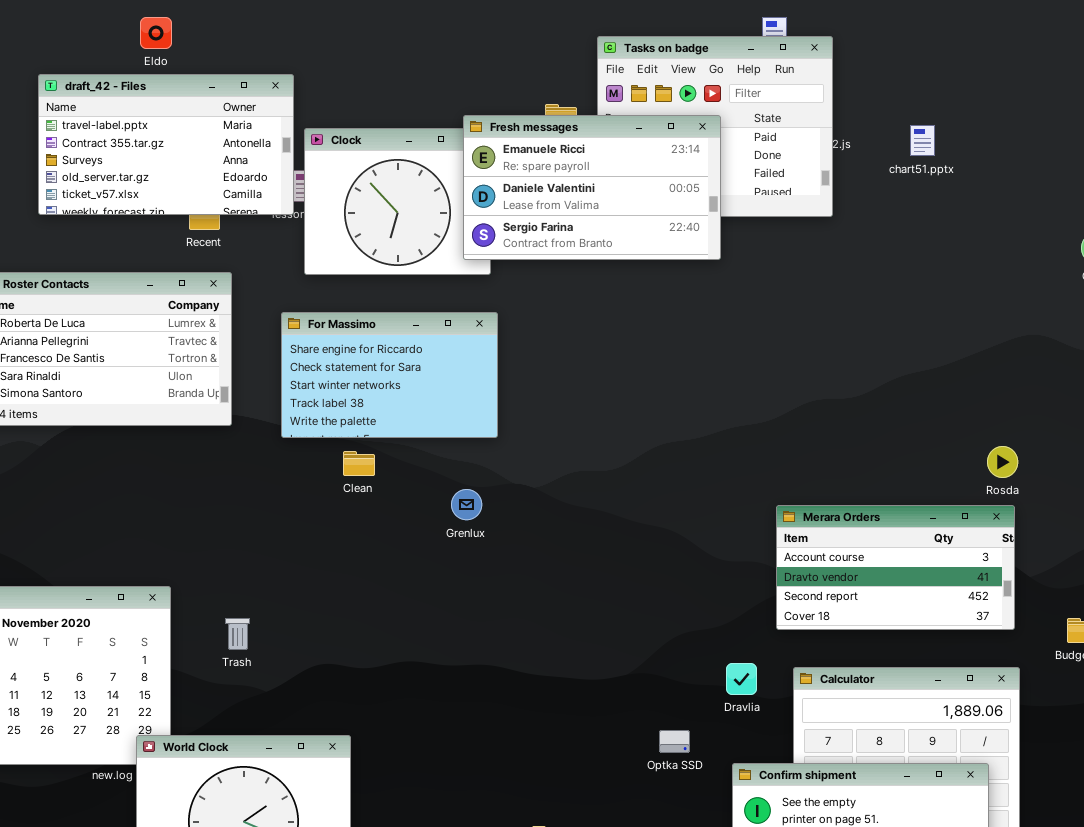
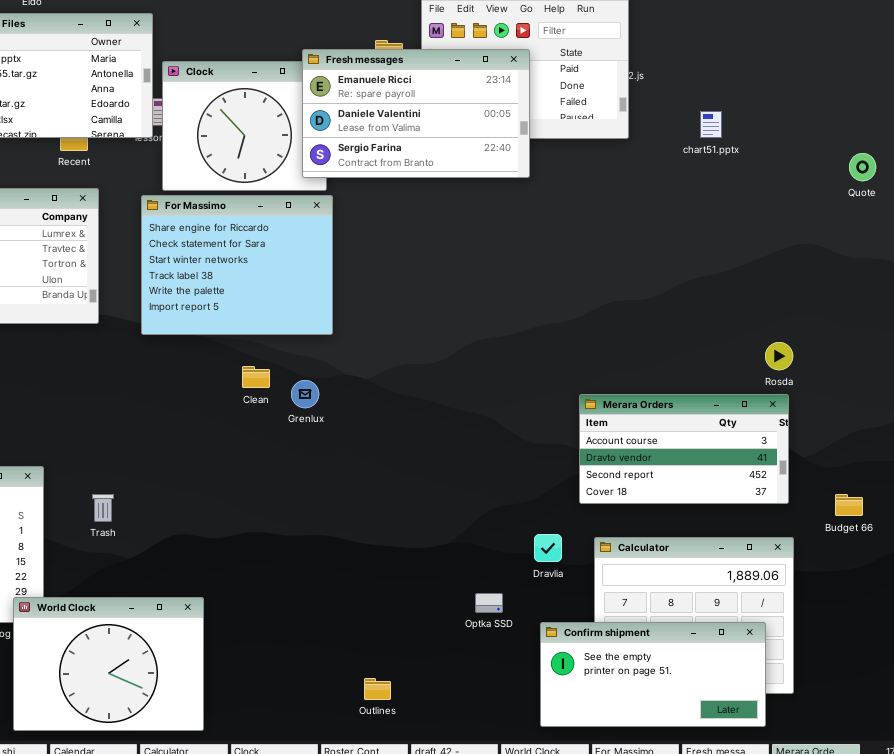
chart51.pptx: [910,125,935,156] -> [700,111,722,138], moved
For Massimo: [281,312,498,438] -> [141,195,333,335], resized
Clean: [343,451,375,476] -> [242,366,270,388], moved

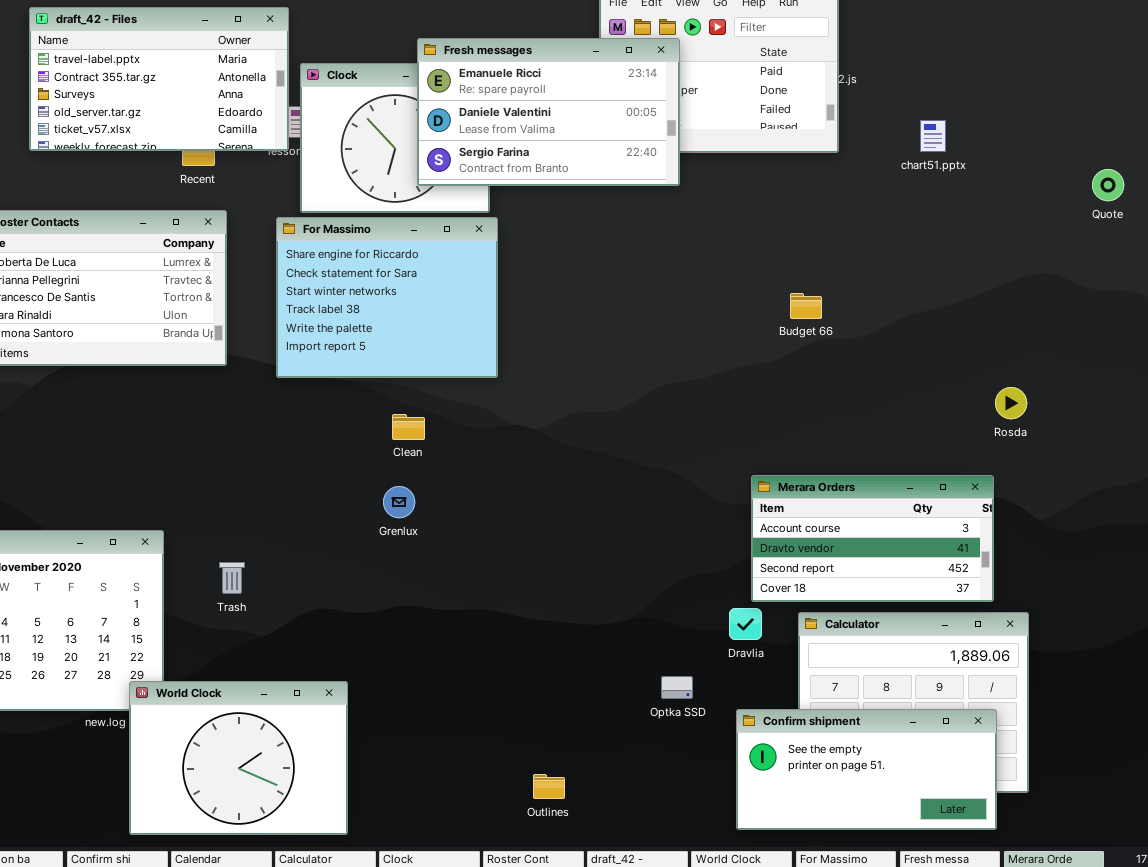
Fresh messages: [302,49,530,178] -> [417,38,680,186], moved
Grenlux: [291,380,319,408] -> [383,486,415,518], moved
Merara Orders: [579,394,789,504] -> [751,475,994,602], moved
Budget 66: [835,494,863,516] -> [790,293,822,319], moved

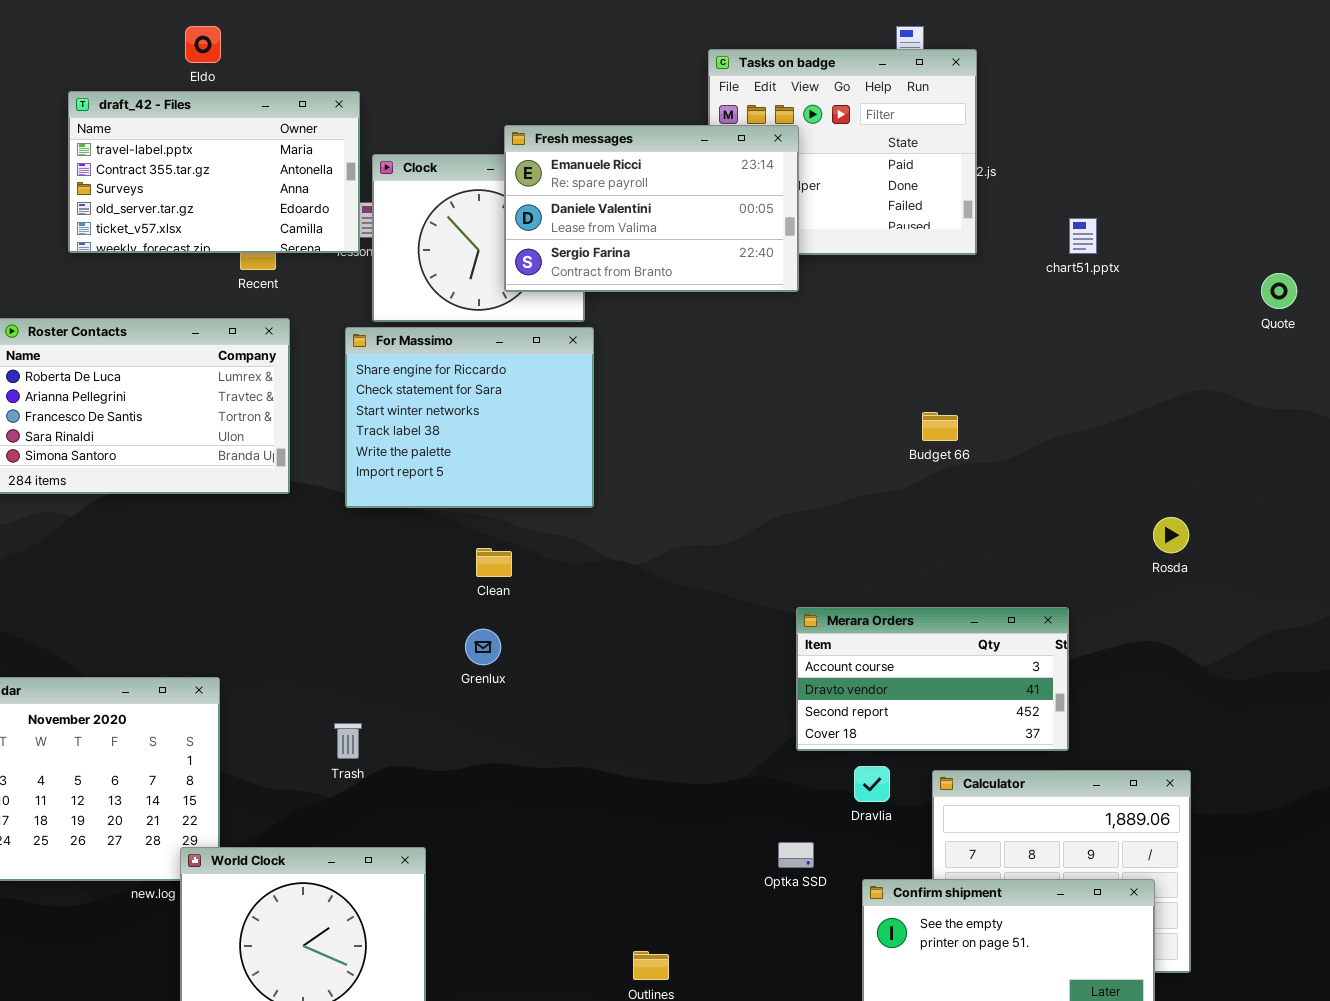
Merara Orders: [751,475,994,602] -> [796,607,1069,751], moved
Trash: [219,562,245,594] -> [334,723,362,759], moved

